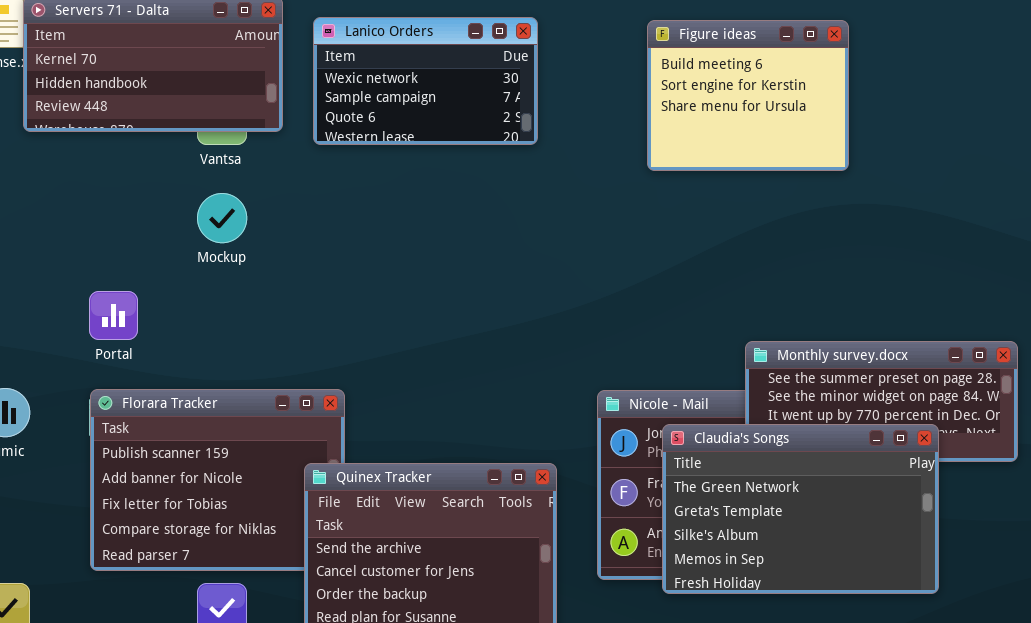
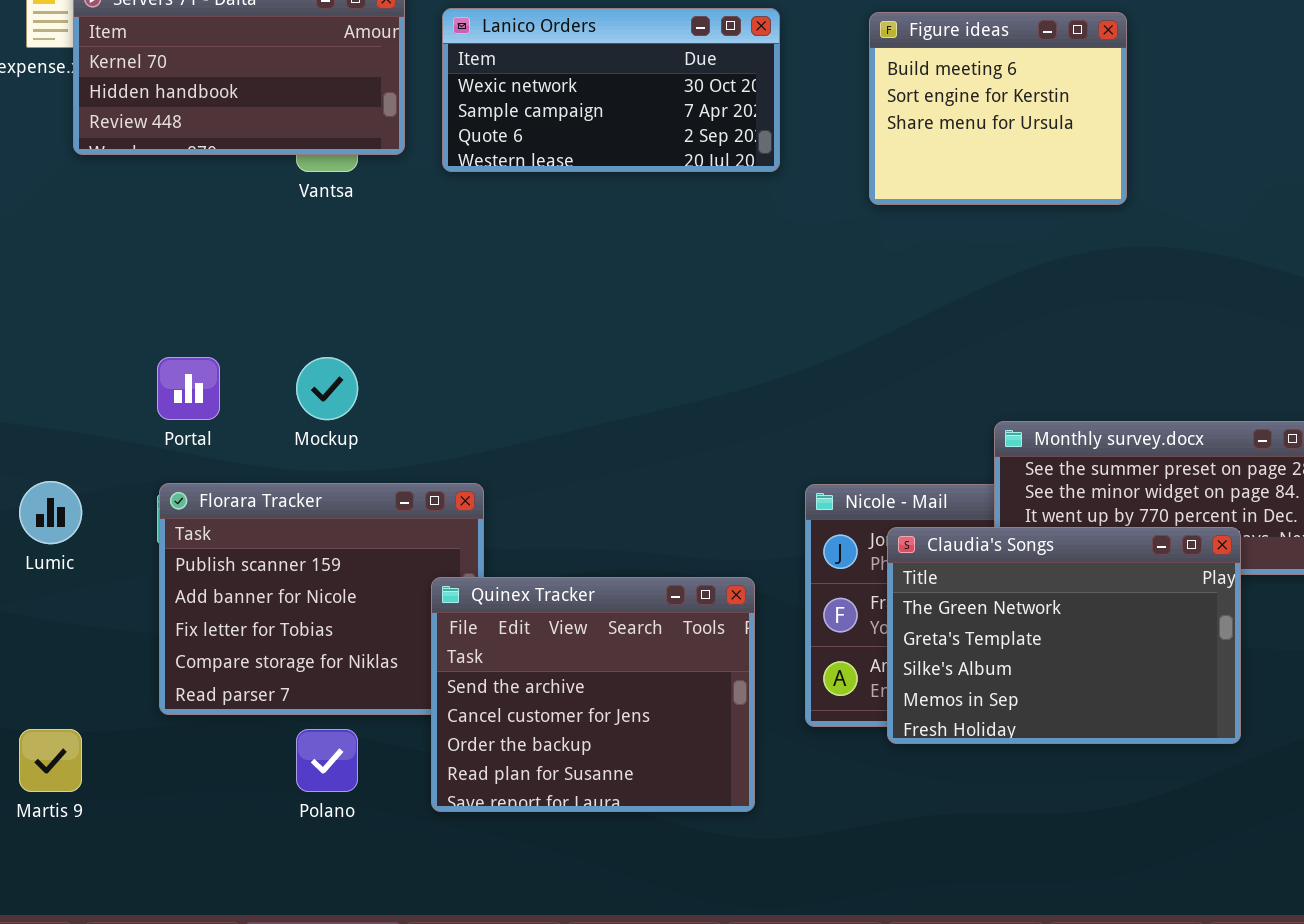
Lanico Orders: [313,17,538,145] -> [442,8,780,172], resized
Mockup: [197,193,247,243] -> [296,357,358,420], moved

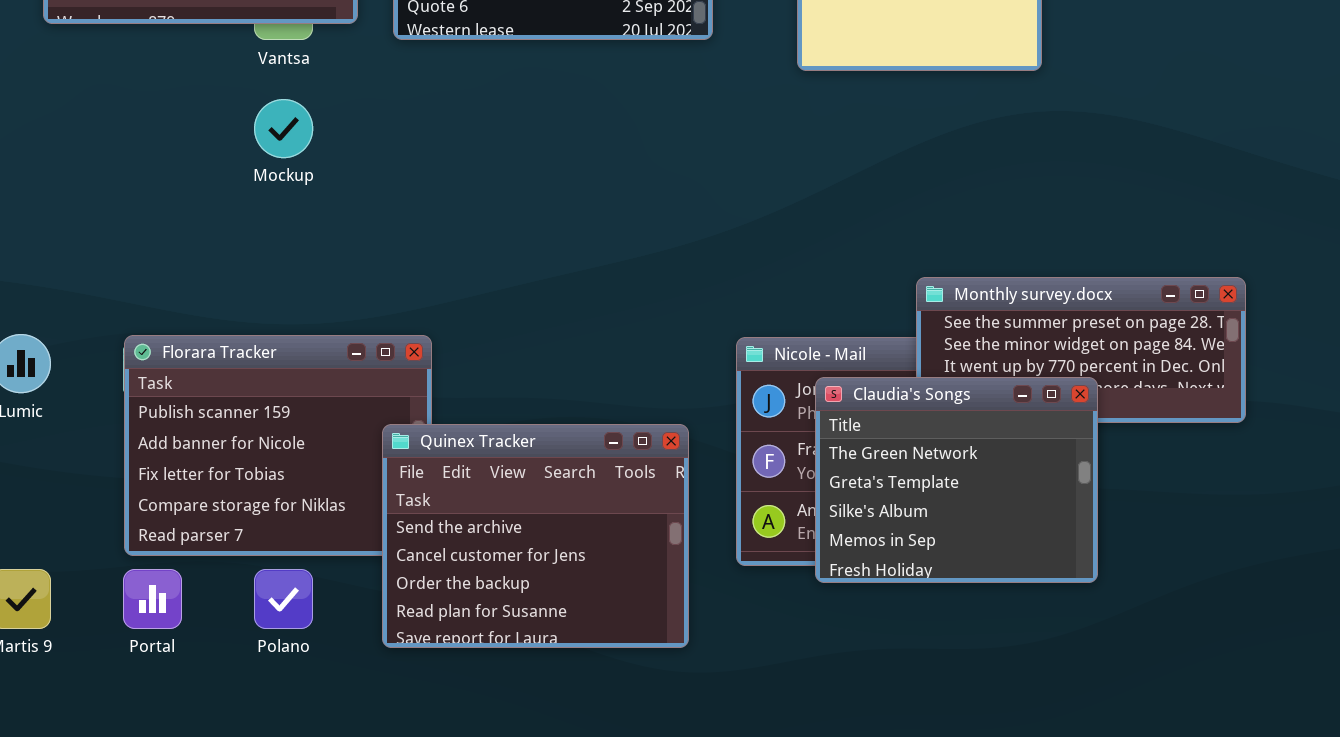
Portal: [157,357,220,420] -> [123,569,182,629], moved
Mockup: [296,357,358,420] -> [254,99,313,158], moved
Claudia's Songs: [887,527,1241,744] -> [815,377,1098,583], resized

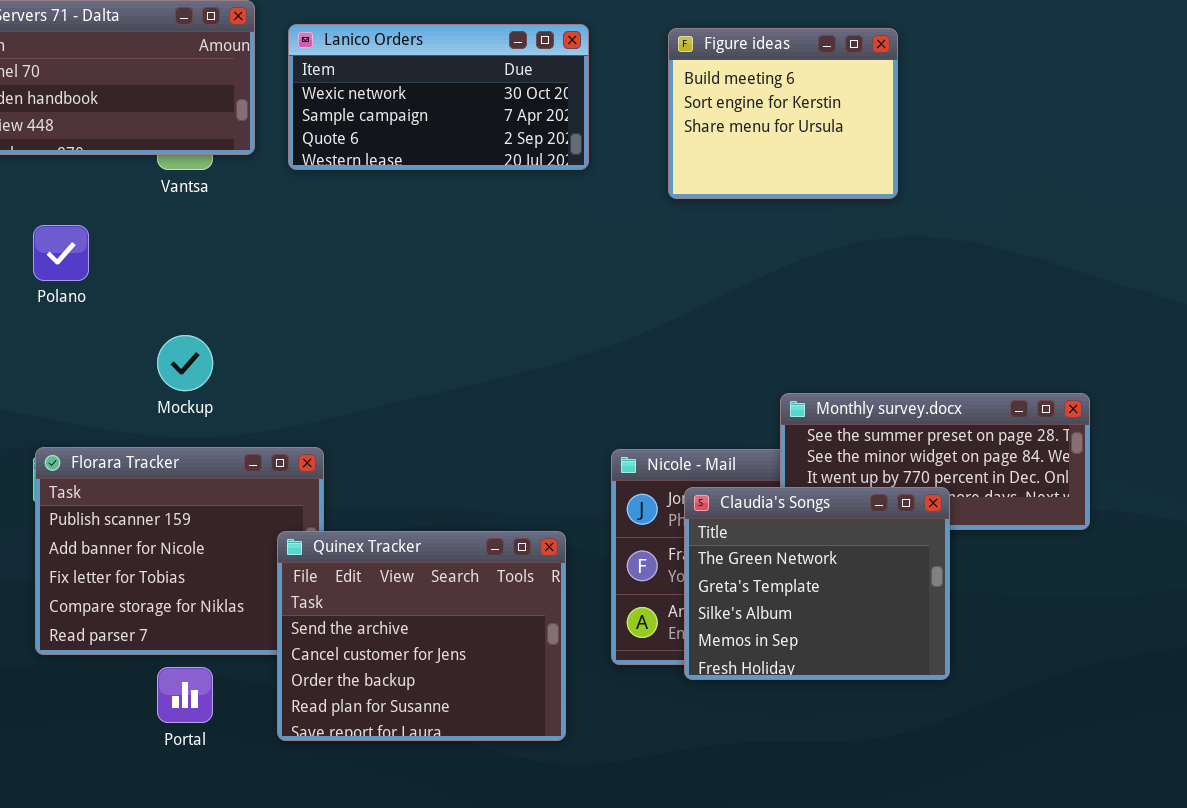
Mockup: [254,99,313,158] -> [157,335,213,391], moved
Portal: [123,569,182,629] -> [157,667,213,723], moved
Polano: [254,569,313,629] -> [33,225,89,281], moved

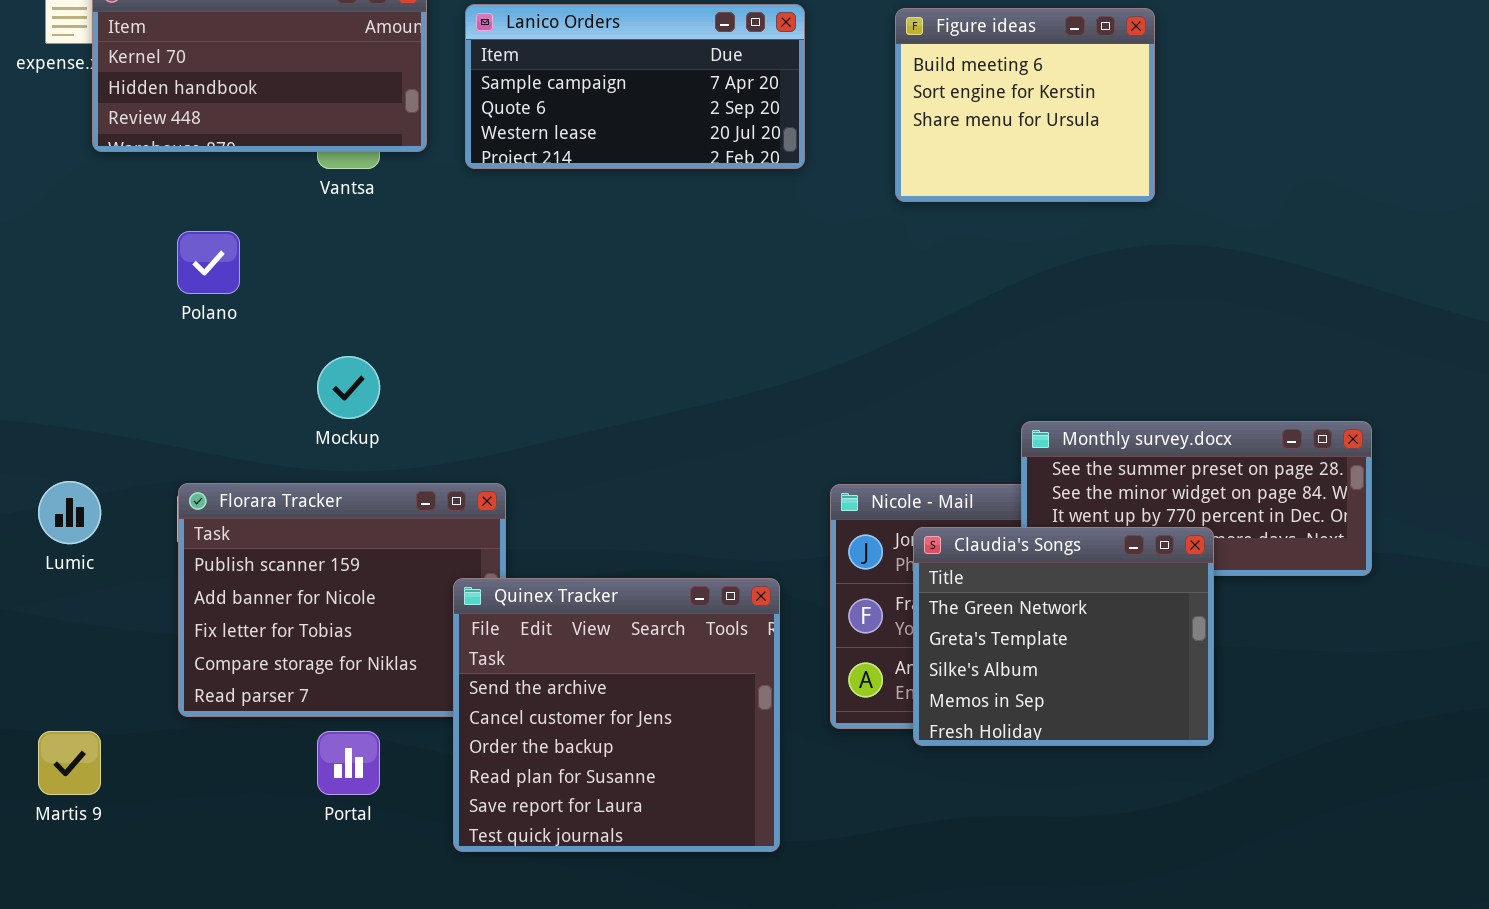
Lanico Orders: [288,24,589,170] -> [465,4,805,169], scrolled down 1 row
Quinex Tracker: [277,531,566,741] -> [453,578,780,852], resized

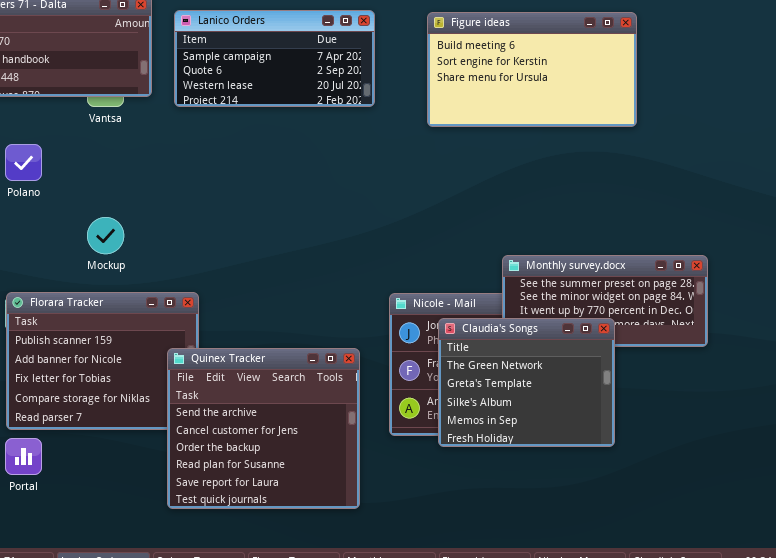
Figure ideas: [895,8,1155,202] -> [427,12,637,127], resized
Portal: [317,731,380,795] -> [5,438,42,475], moved

